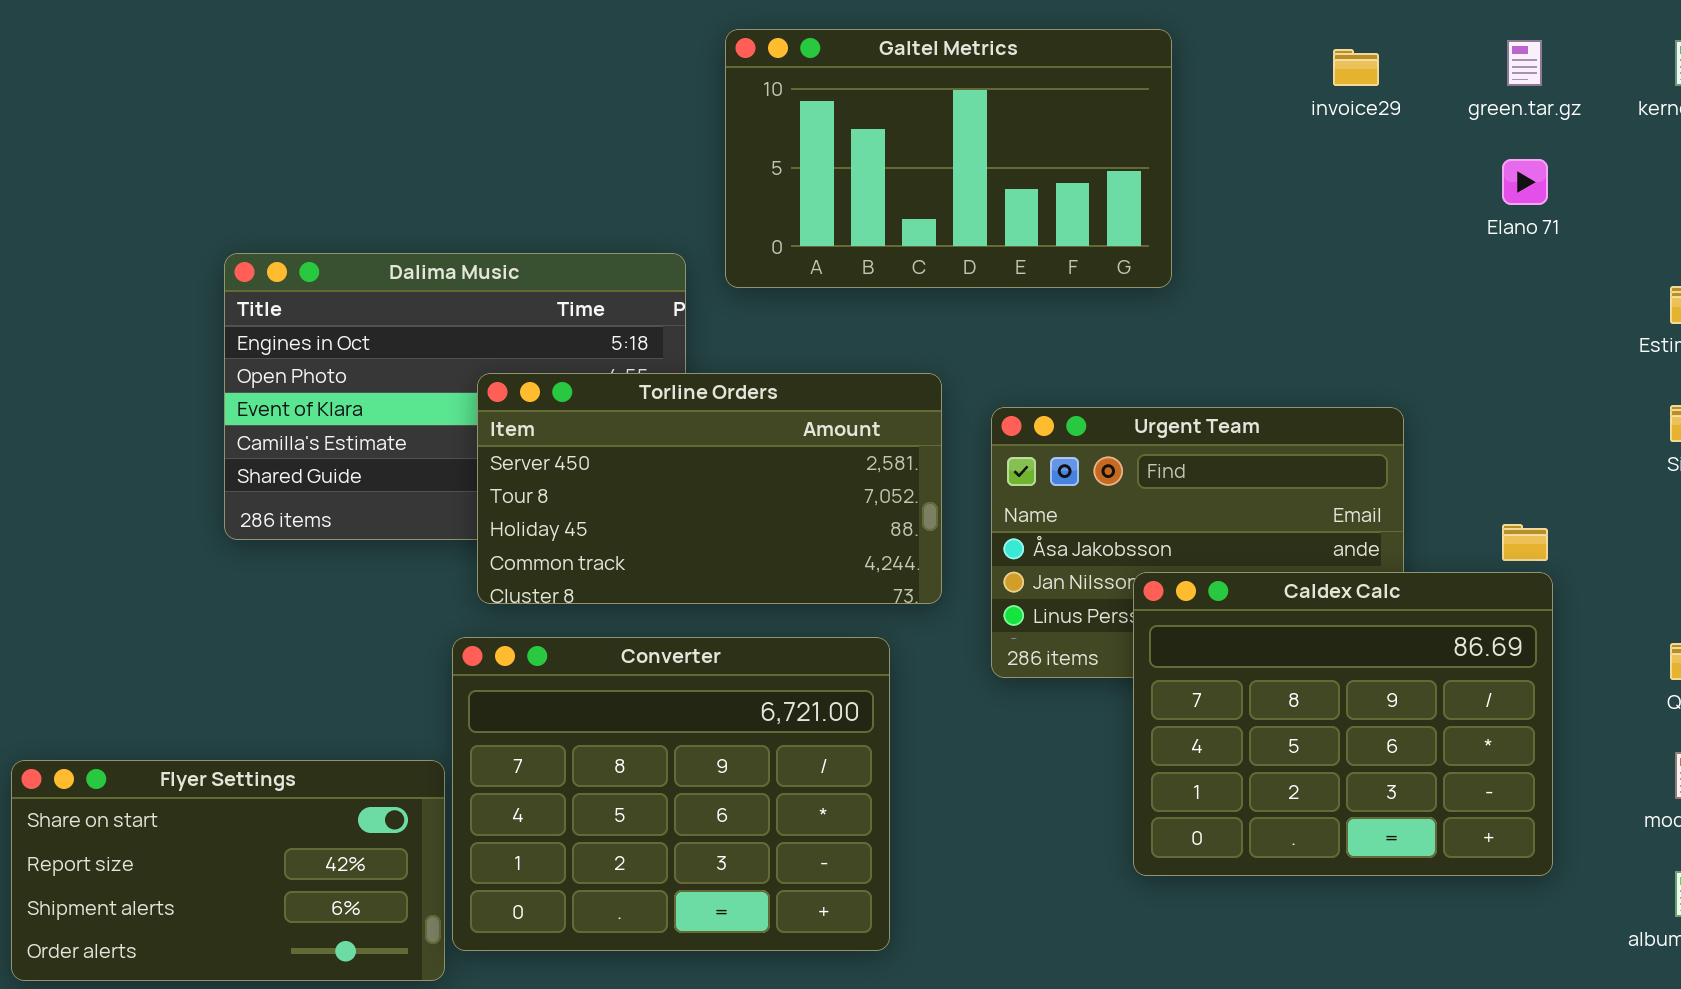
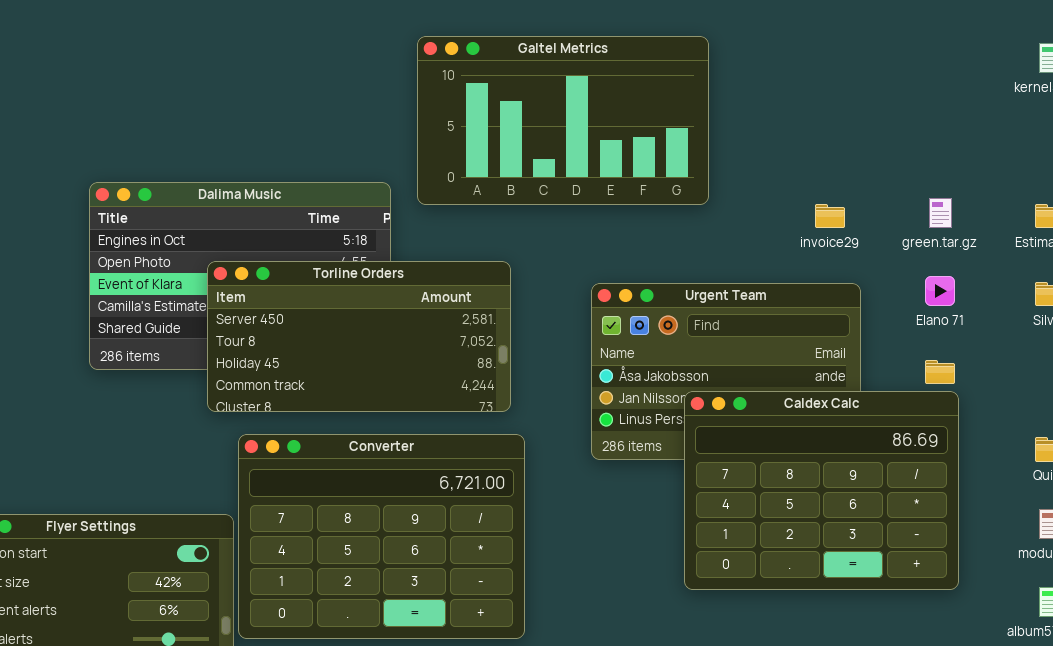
green.tar.gz: [1507,40,1542,86] -> [929,198,952,228], moved
invoice29: [1333,49,1379,86] -> [815,204,845,228], moved
Elano 71: [1502,159,1548,205] -> [925,276,955,306], moved
Torline Orders: [477,373,942,604] -> [207,261,511,412], moved

